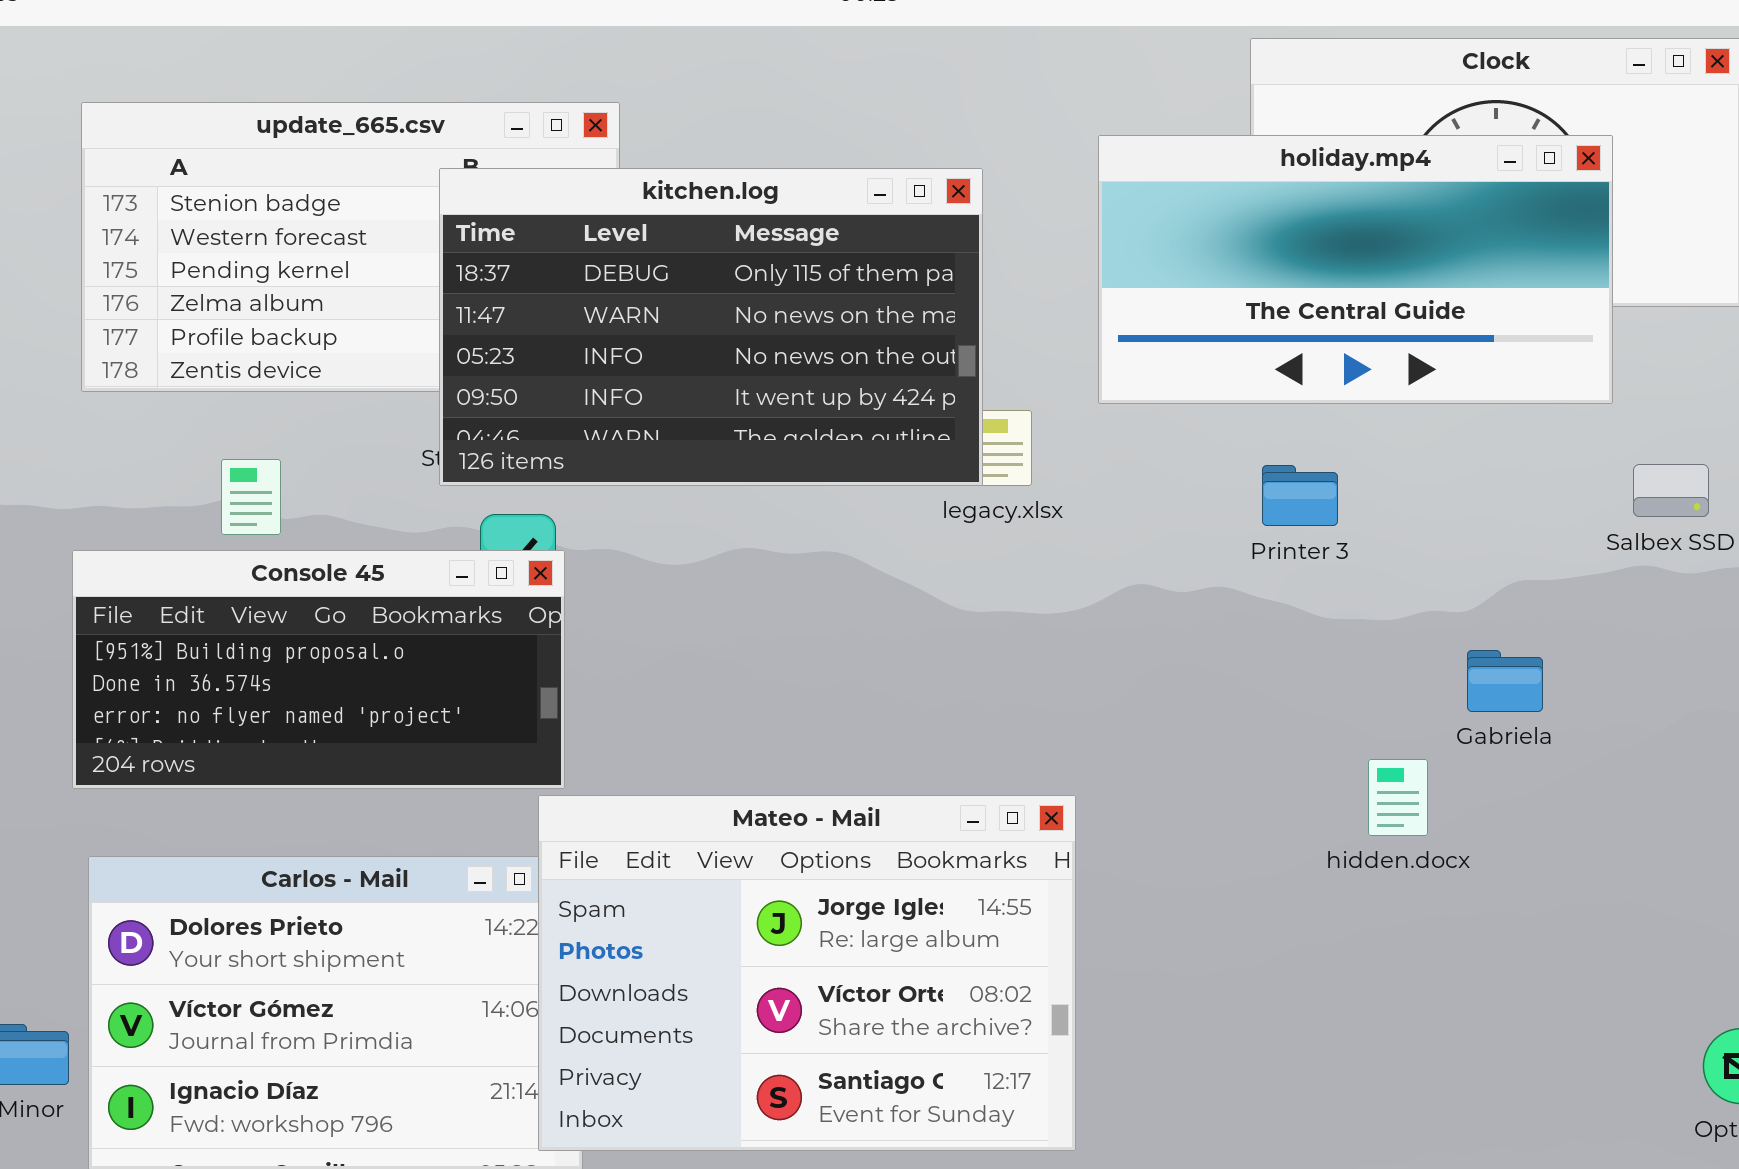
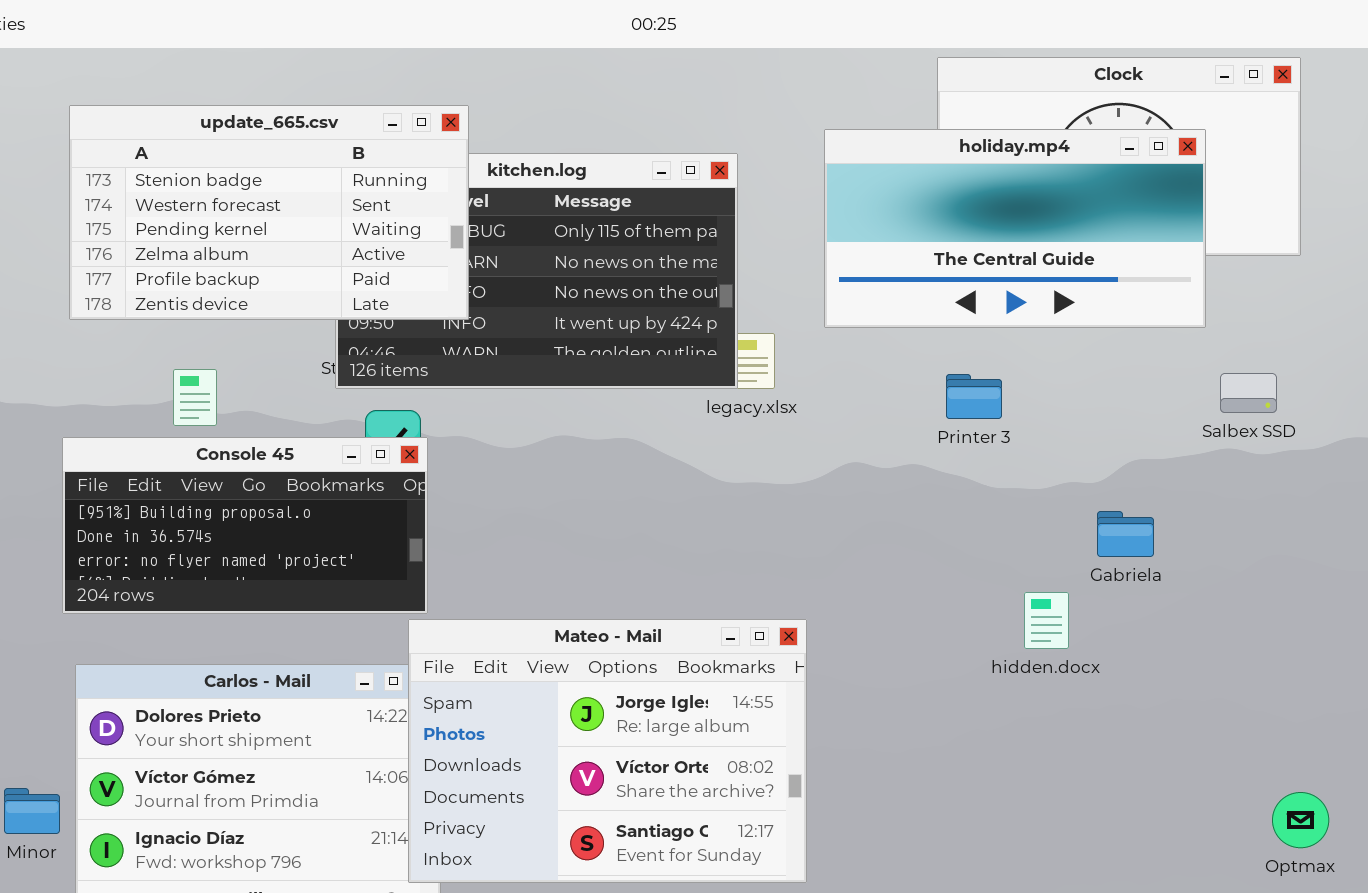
update_665.csv: [81,102,620,392] -> [69,105,469,320], raised

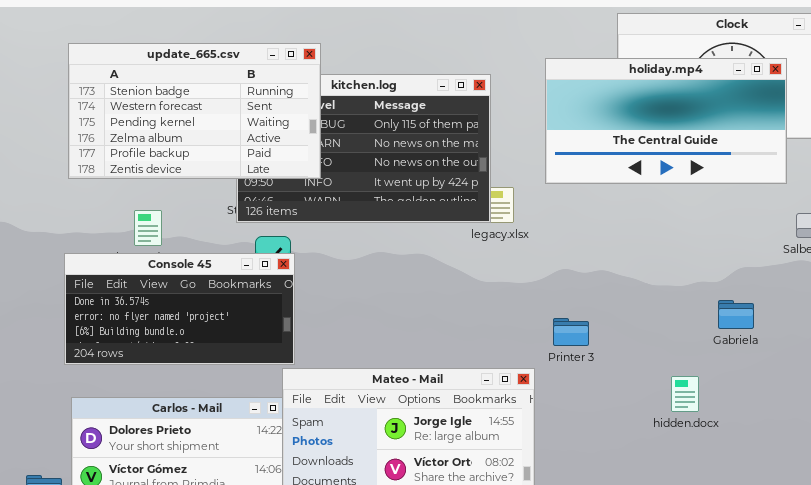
Printer 3: [946,374,1002,419] -> [553,318,589,346], moved
Console 45: [62,437,428,614] -> [64,253,295,365], scrolled down 1 row
hidden.docx: [1024,592,1069,649] -> [671,376,699,412], moved

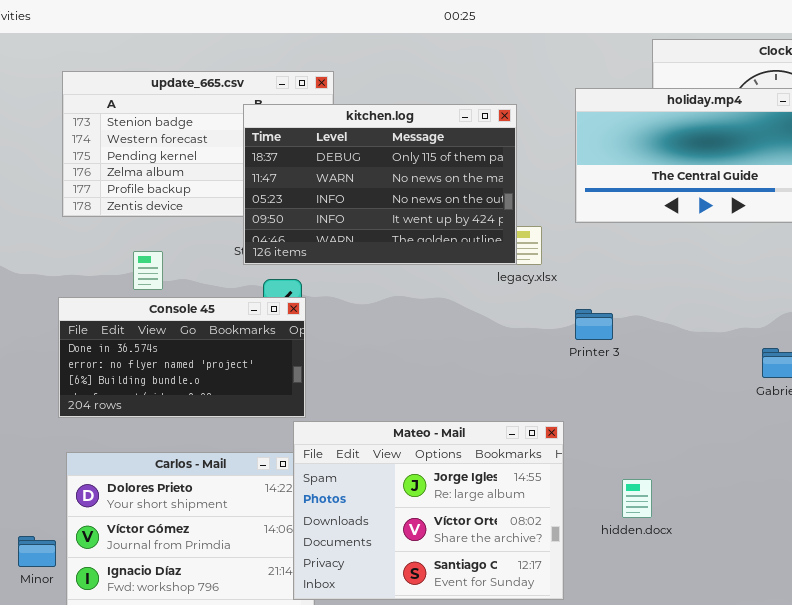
kitchen.log: [236,74,491,223] -> [243,104,517,265], raised
Printer 3: [553,318,589,346] -> [575,309,613,340], moved
hidden.docx: [671,376,699,412] -> [622,479,652,518], moved

